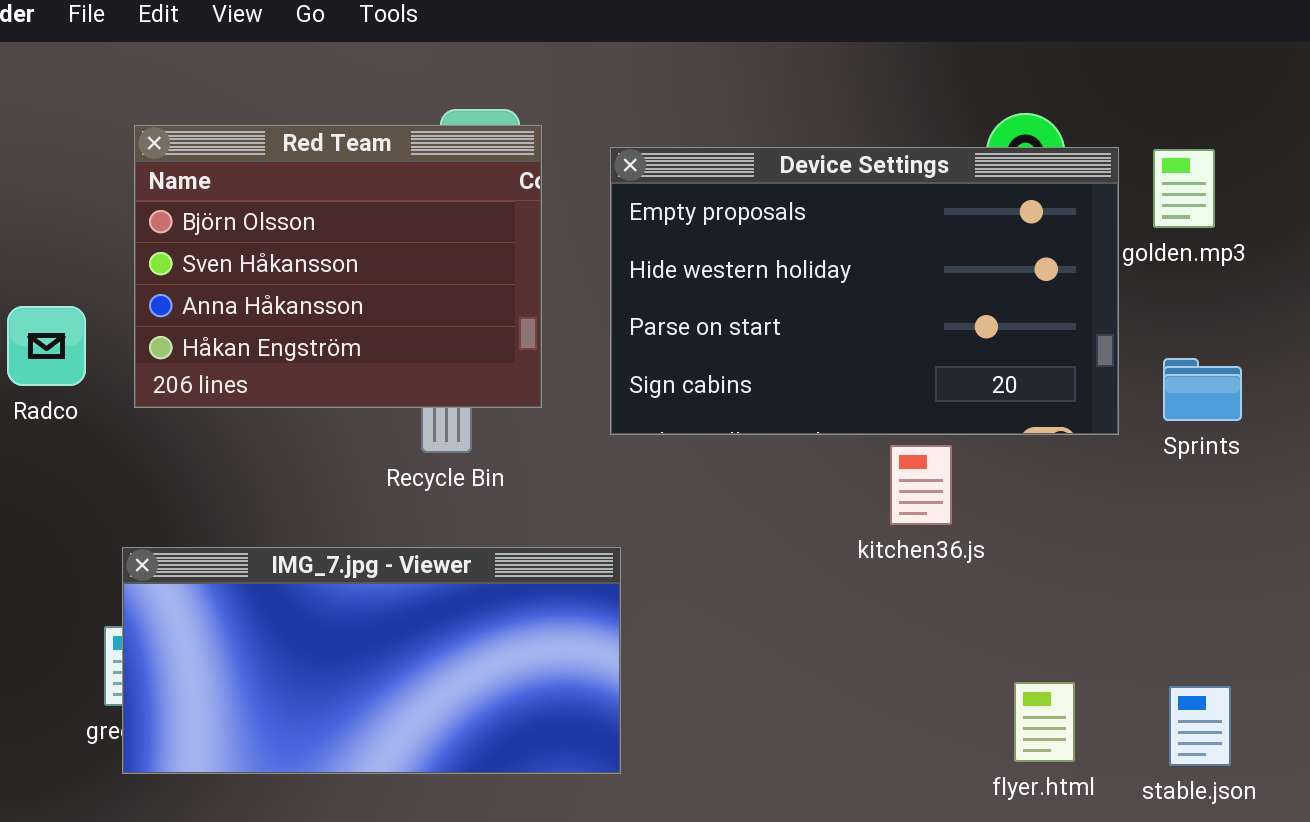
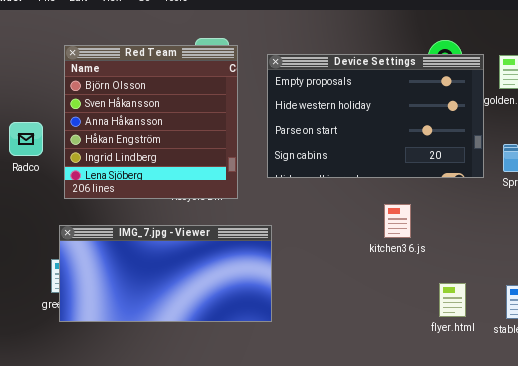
Red Team: [134,125,542,408] -> [64,45,238,199], resized
kitchen36.js: [890,445,952,525] -> [384,204,411,238], moved

